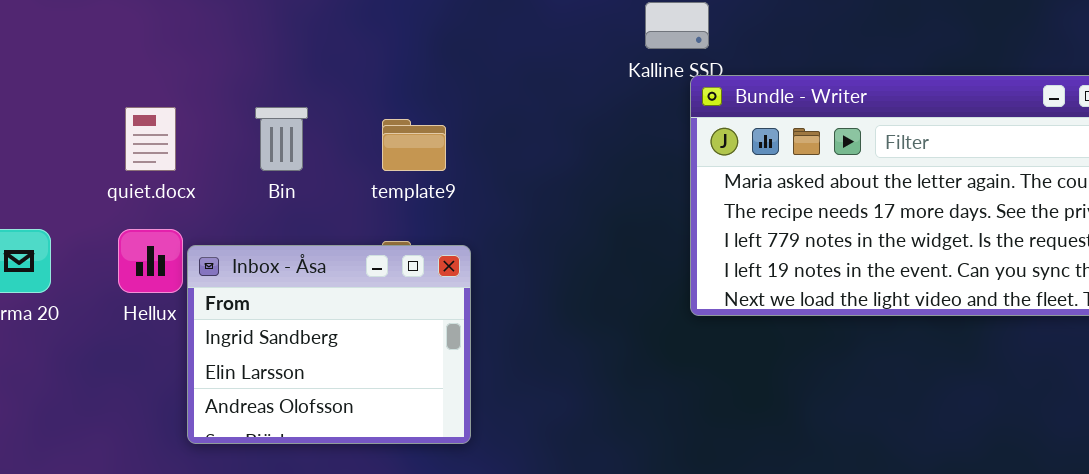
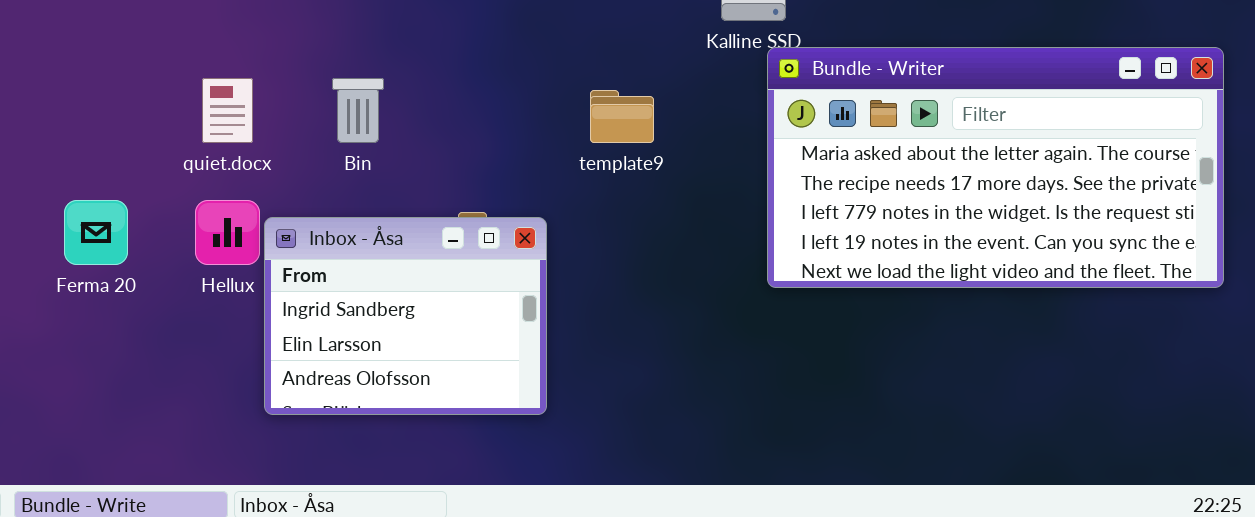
template9: [382,119,446,171] -> [590,90,654,143], moved

